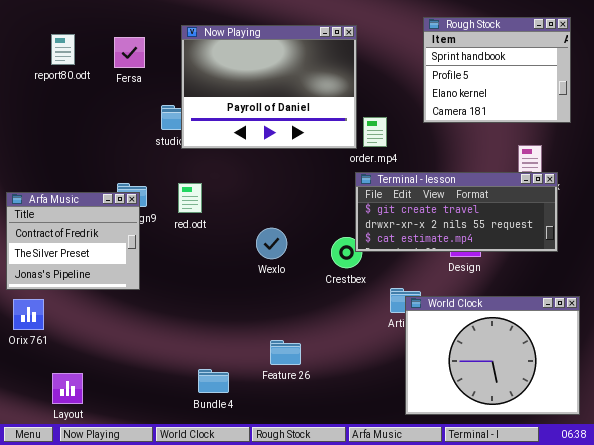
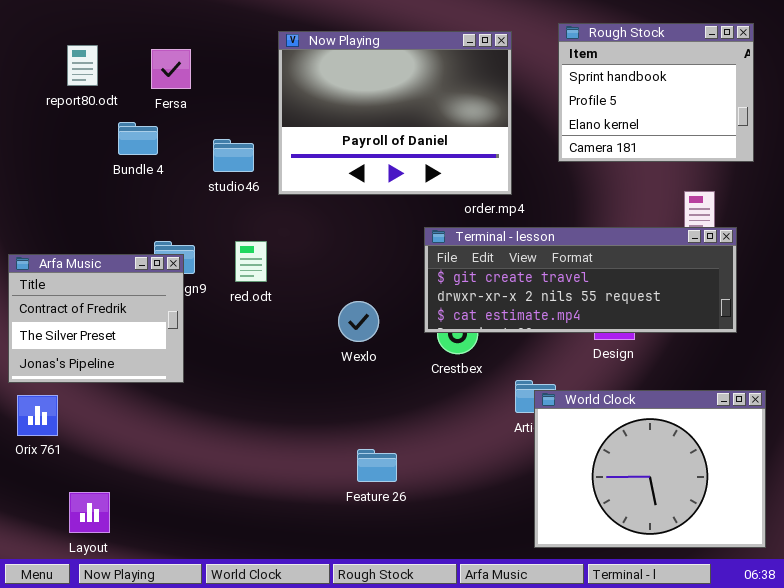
Now Playing: [181,25,357,149] -> [278,31,512,195], moved
Terminal - lesson: [355,172,558,252] -> [424,227,737,333], resized
Bundle 4: [198,369,229,393] -> [118,122,158,155], moved

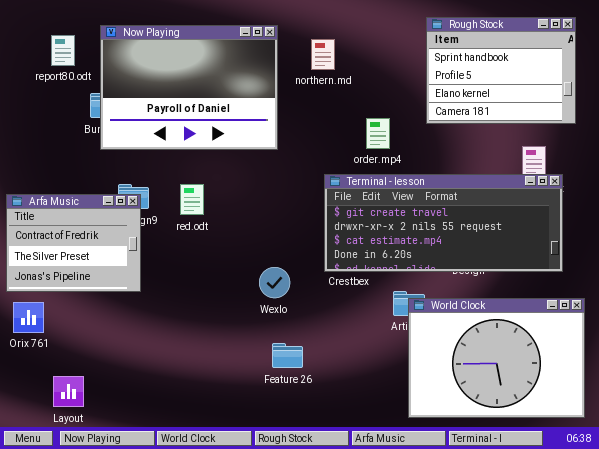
Now Playing: [278,31,512,195] -> [100,25,278,150], moved
Terminal - lesson: [424,227,737,333] -> [324,174,563,272], resized
Wexlo: [338,301,379,342] -> [259,267,290,298], moved

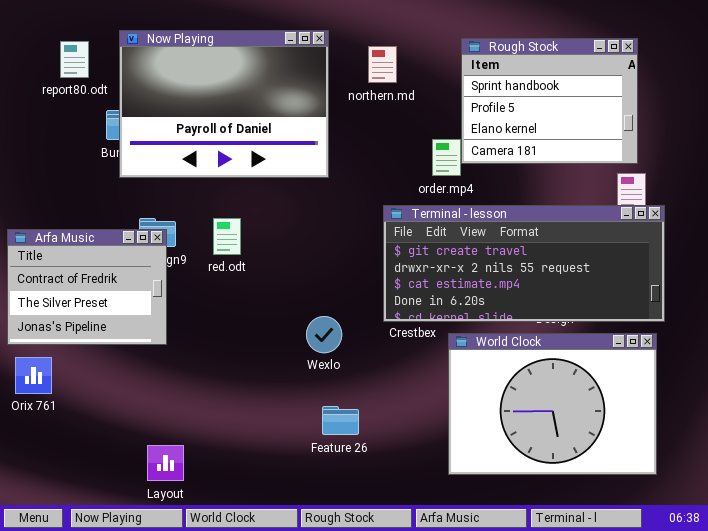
Rough Stock: [426,17,576,124] -> [461,38,638,164], moved
World Clock: [408,298,585,418] -> [448,333,657,475], moved
Layout: [53,376,84,407] -> [147,445,184,481], moved

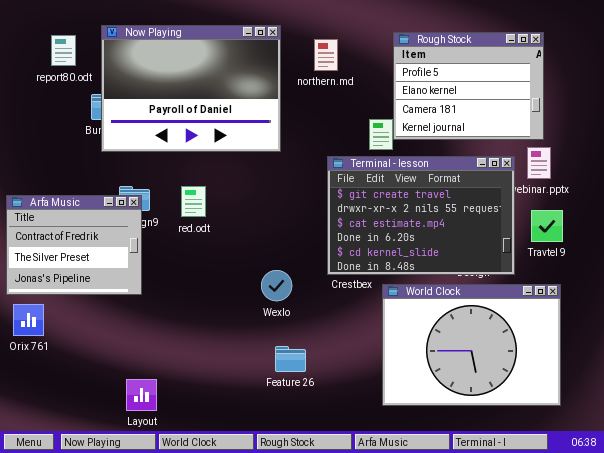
Rough Stock: [461,38,638,164] -> [393,32,544,140], scrolled down 1 row
Terminal - lesson: [383,205,665,322] -> [327,156,515,275], resized

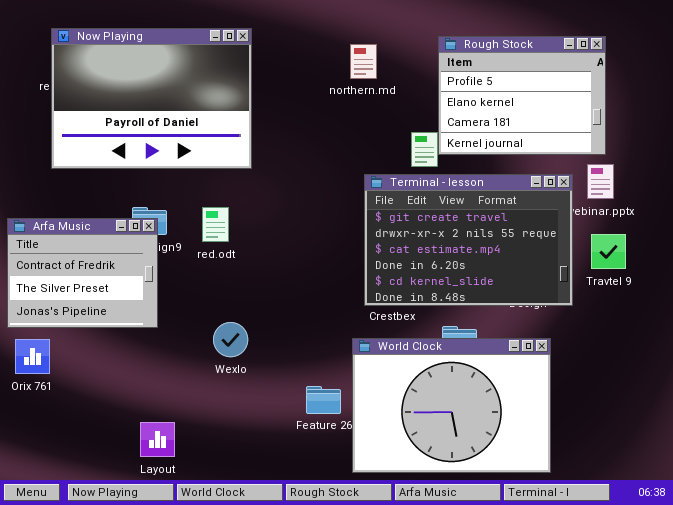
Now Playing: [101,25,281,152] -> [51,28,252,169], moved
Wexlo: [261,270,292,301] -> [213,322,248,357], moved
World Clock: [382,284,561,406] -> [352,338,551,473], moved

